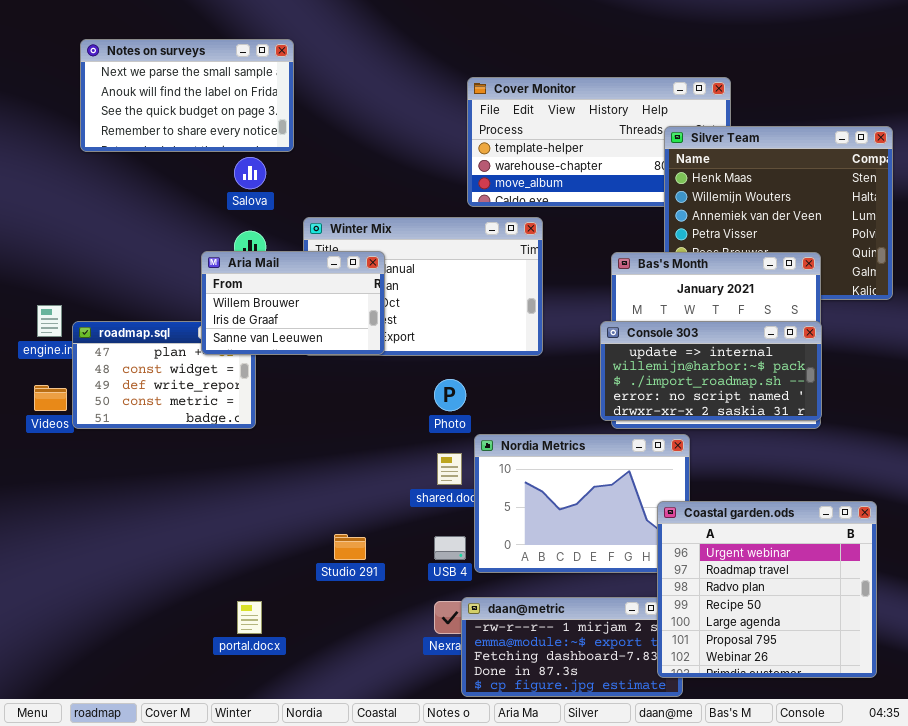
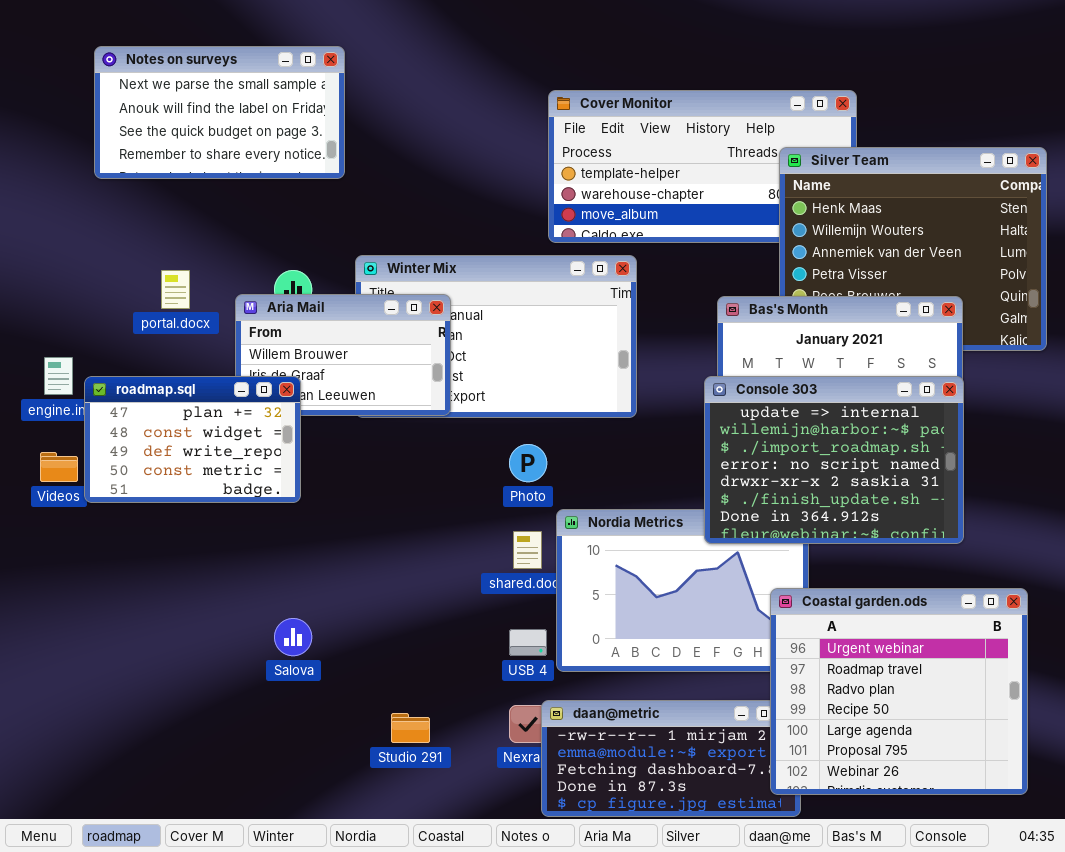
Salova: [234,157,266,189] -> [274,618,312,656], moved
roadmap.sql: [72,321,256,429] -> [84,376,301,503], raised
Console 303: [600,321,822,421] -> [704,376,964,544], resized
Studio 291: [334,534,366,560] -> [391,713,430,743], moved
portal.docx: [237,601,262,634] -> [161,270,190,309], moved

